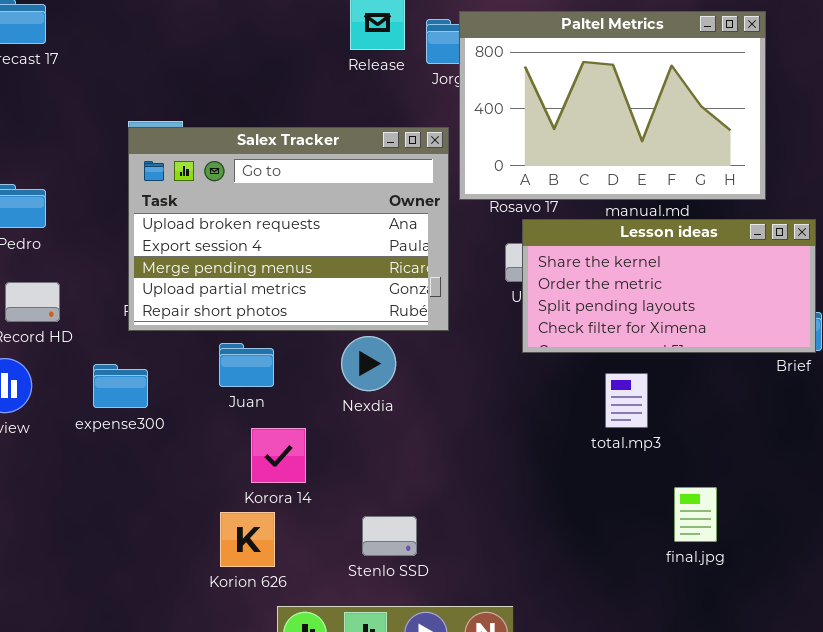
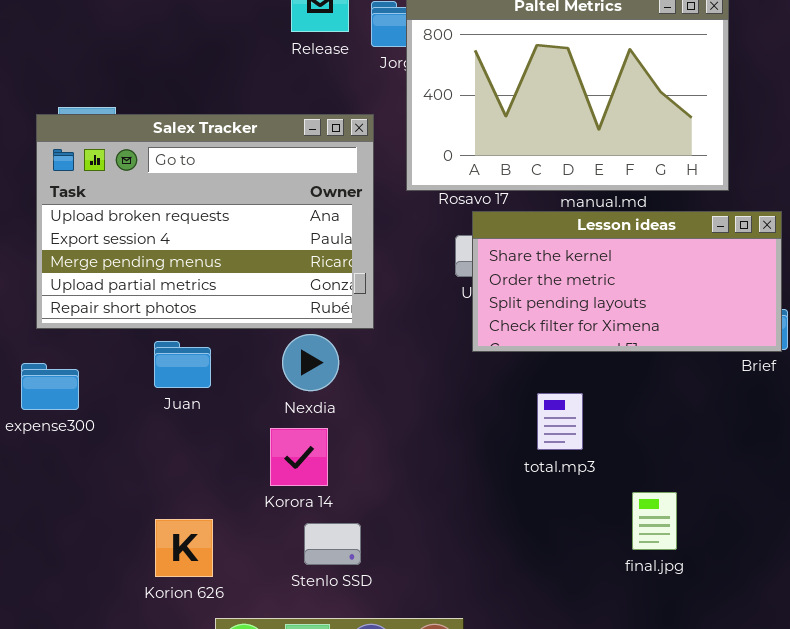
Salex Tracker: [128,127,449,331] -> [36,114,374,329], moved
total.mp3: [605,373,648,428] -> [537,393,583,450], moved
Korora 14: [251,428,306,483] -> [270,428,328,486], moved

